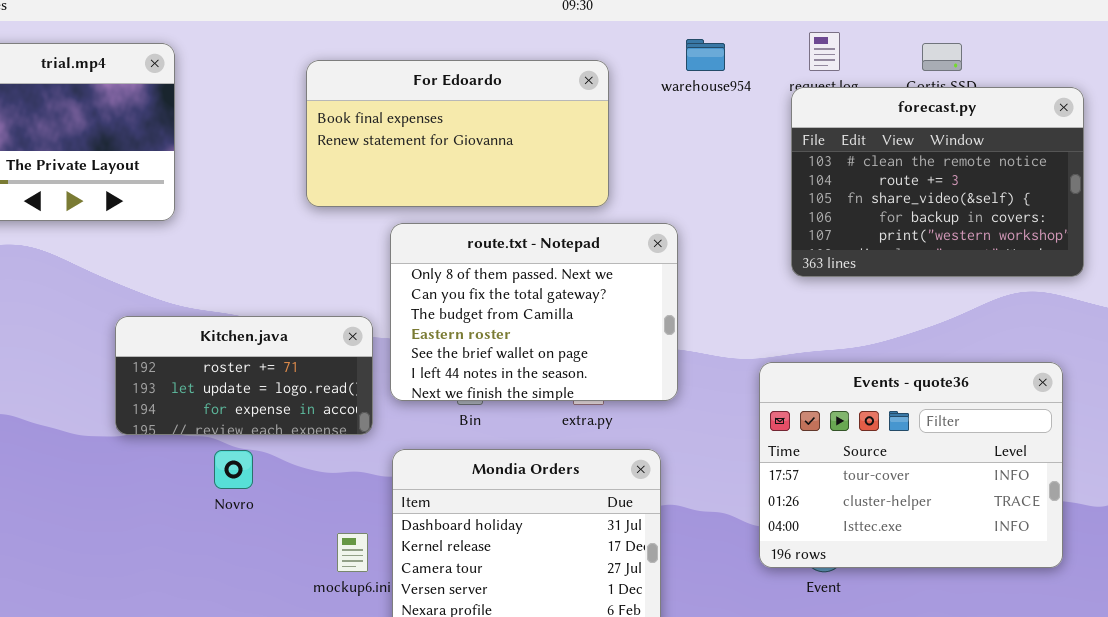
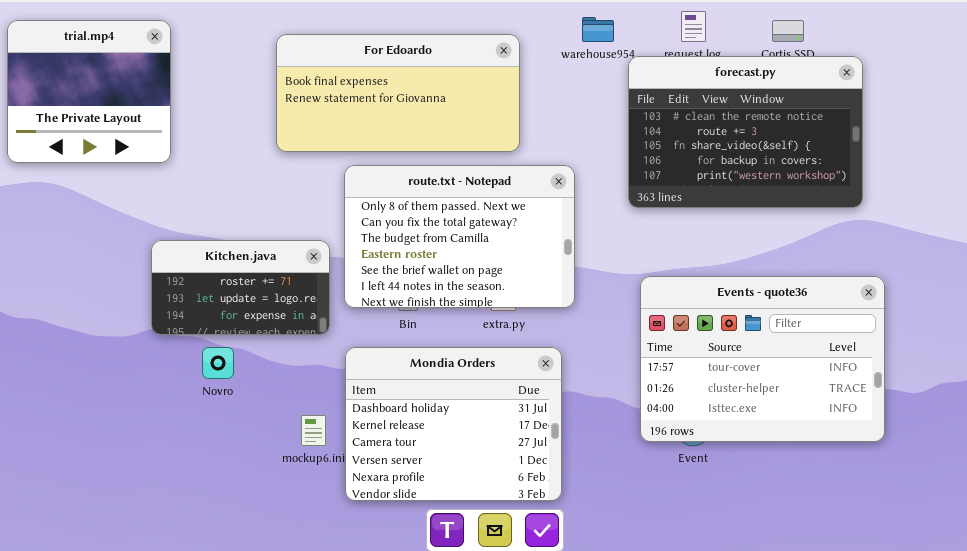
forecast.py: [791,87,1084,277] -> [628,56,863,208], moved
Kitchen.java: [115,316,373,435] -> [151,240,330,335], resized

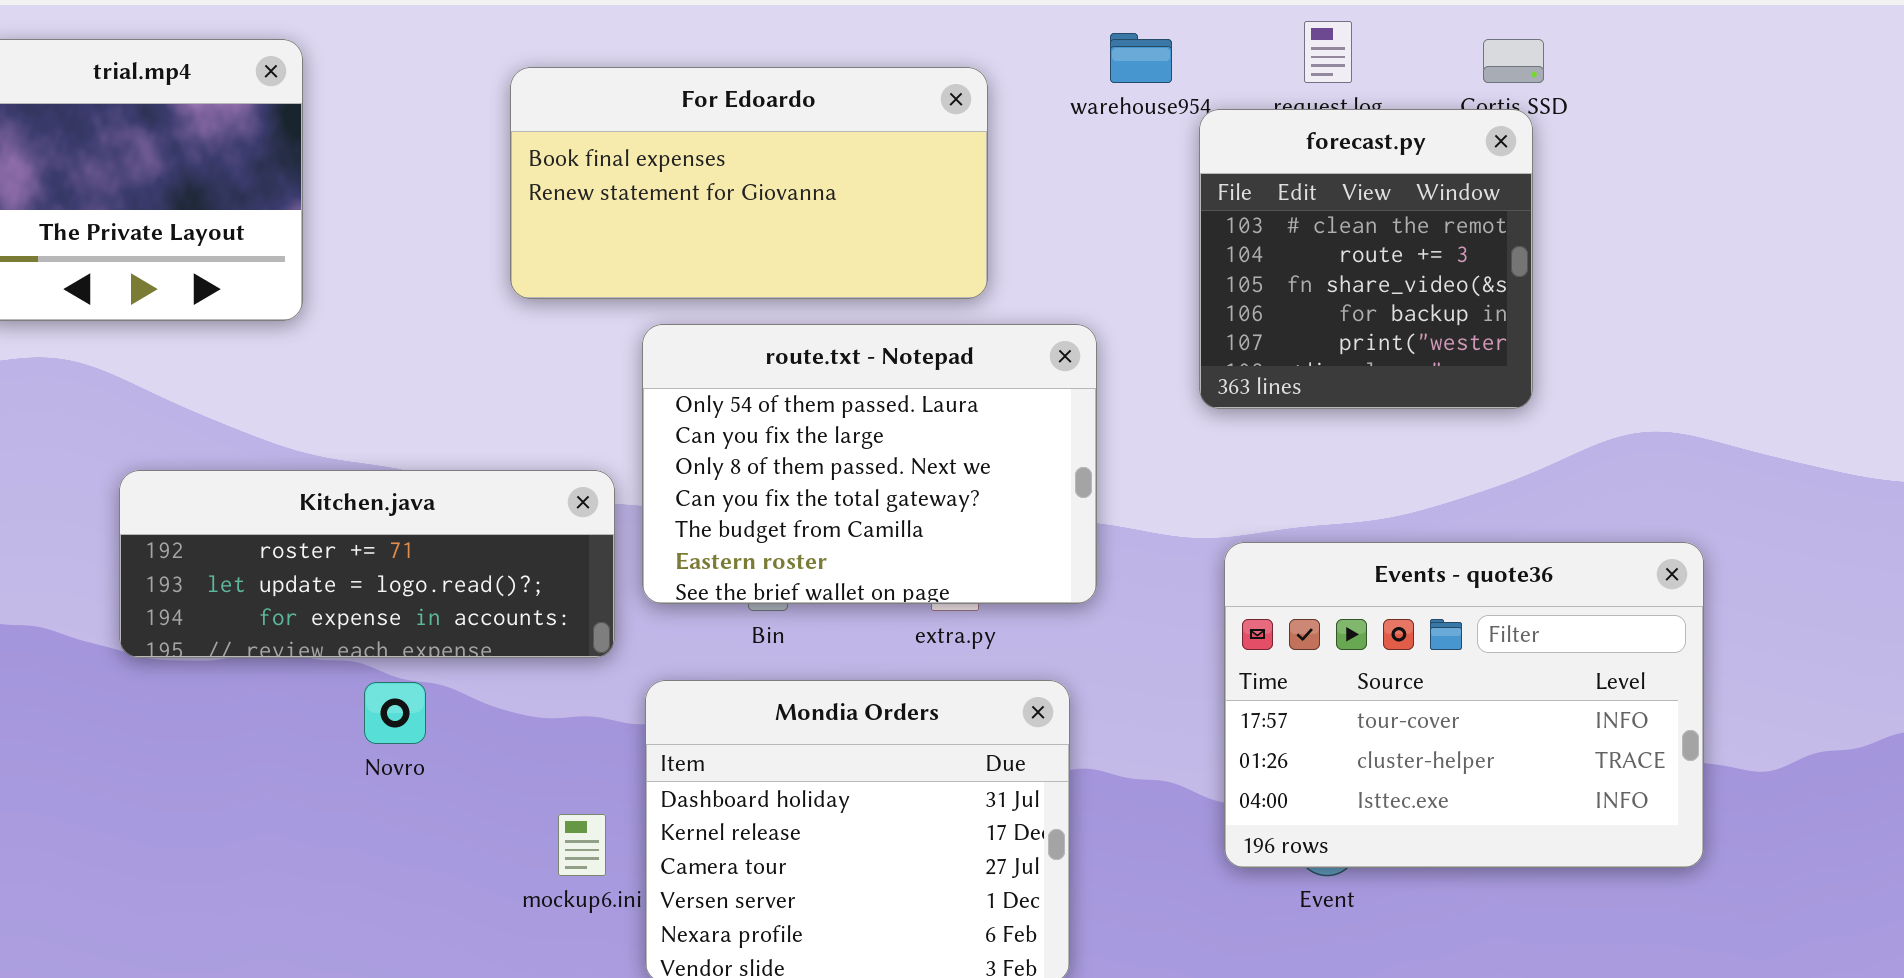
forecast.py: [628,56,863,208] -> [1199,109,1533,409], resized
route.txt - Notepad: [344,165,575,308] -> [642,324,1097,604], scrolled up 2 rows
Kitchen.java: [151,240,330,335] -> [119,470,615,658], resized

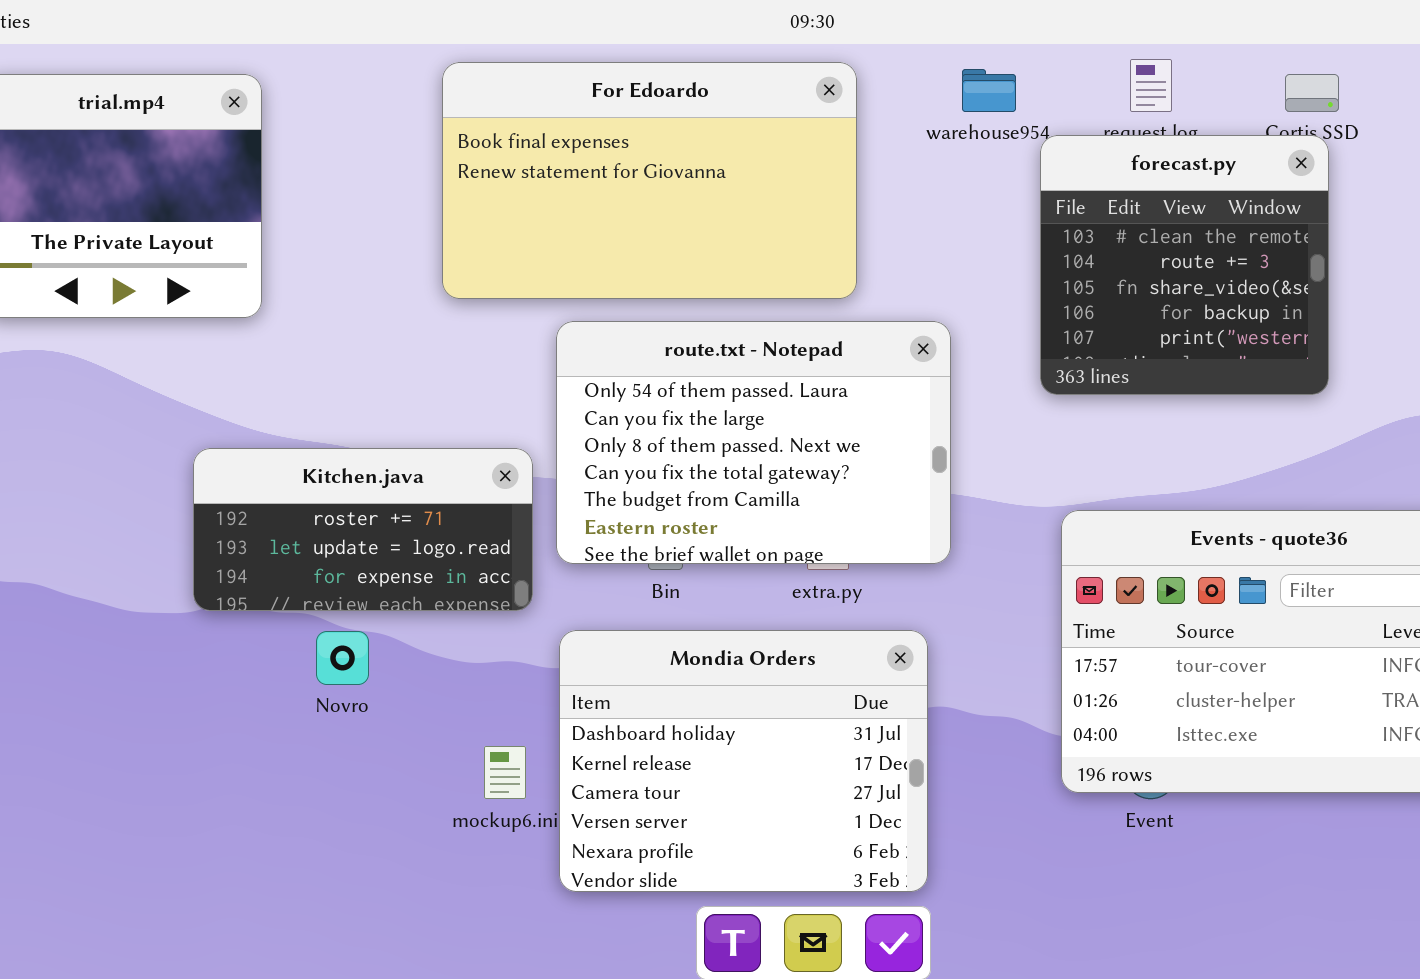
For Edoardo: [510,67,988,299] -> [442,62,857,299], resized
Kitchen.java: [119,470,615,658] -> [193,448,533,611], resized

